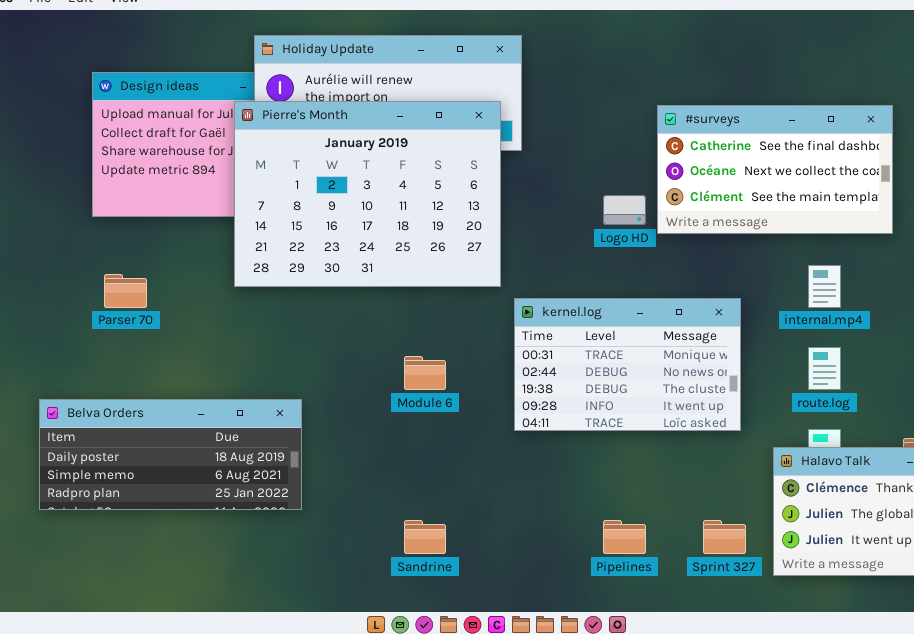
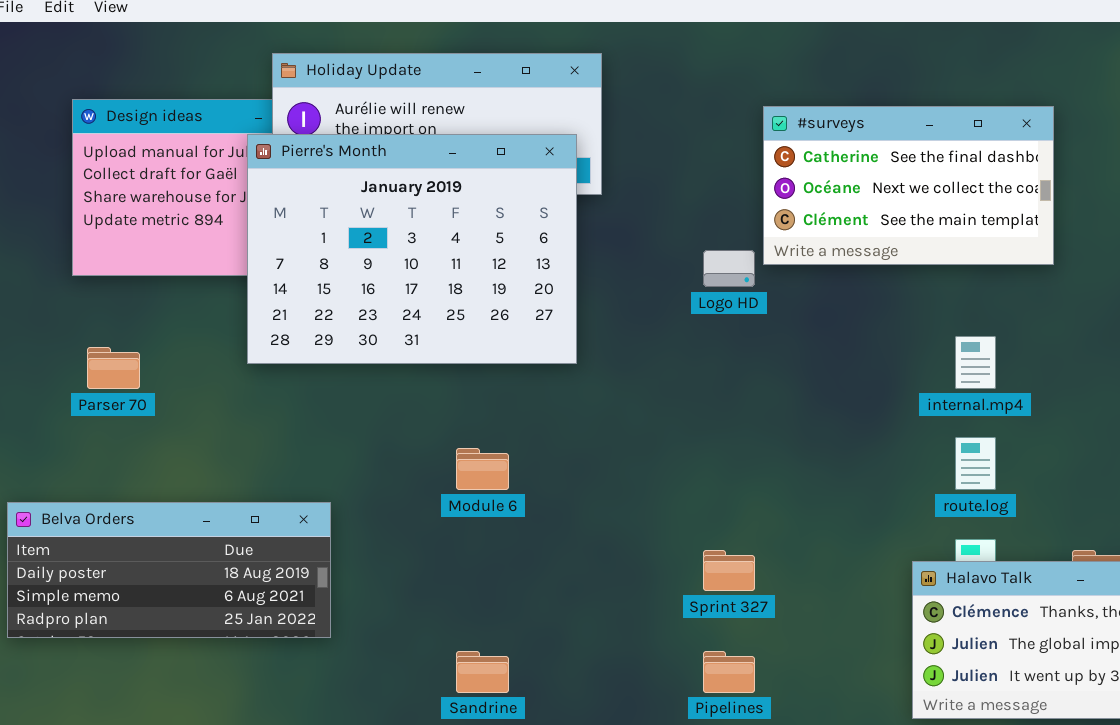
#surveys: [657,105,893,234] -> [763,106,1054,265], moved
kernel.log: [514,298,741,431] -> none, closed
Sprint 327: [703,520,746,554] -> [703,550,755,591], moved

